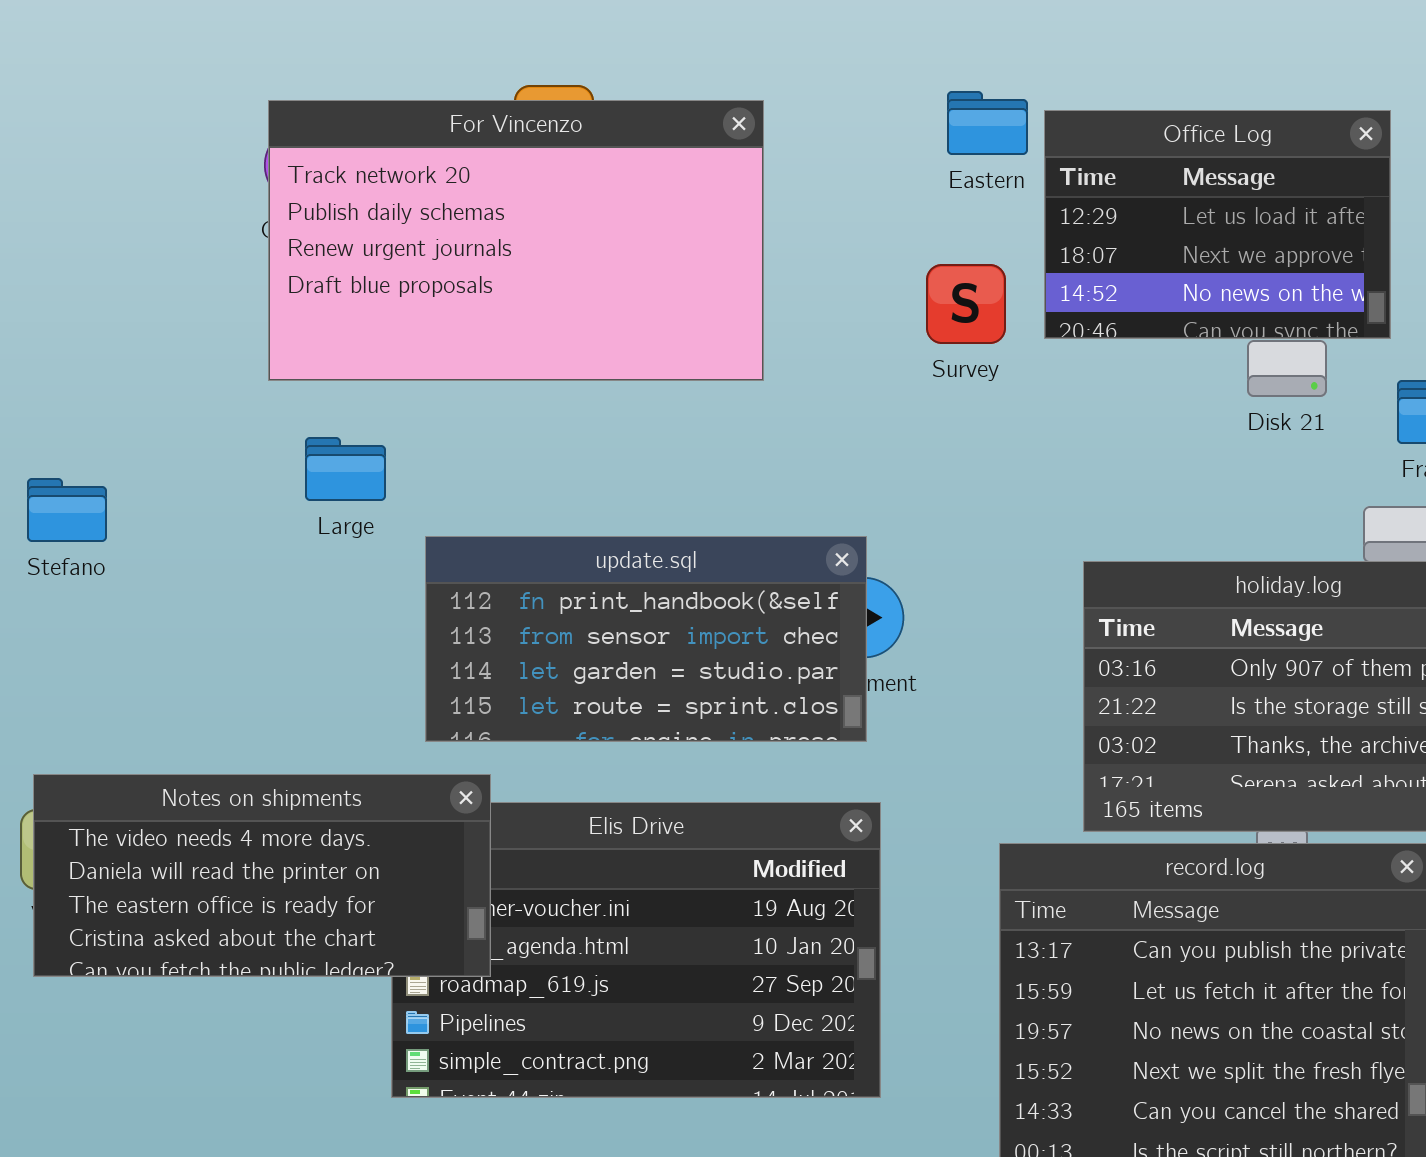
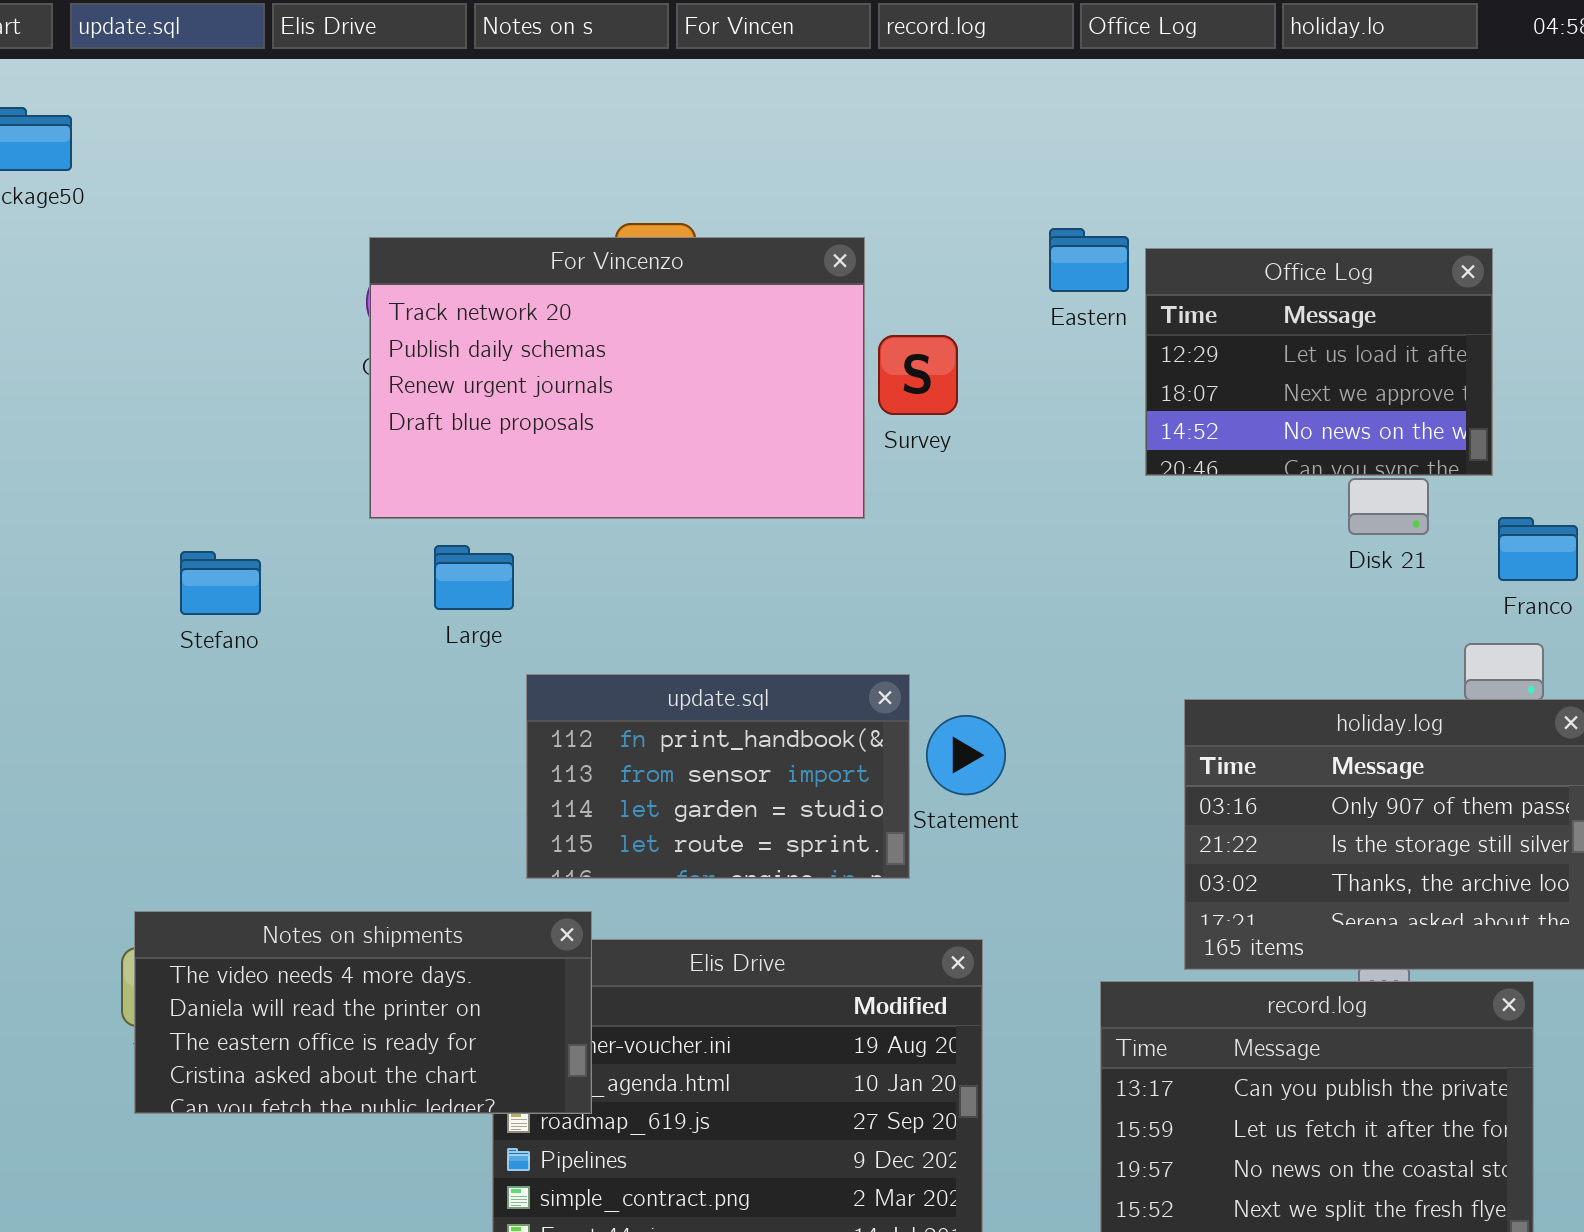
Survey: [926,264,1006,344] -> [878,335,958,415], moved
Large: [305,437,386,501] -> [434,545,514,610], moved
Stefano: [27,478,107,542] -> [180,551,261,615], moved
update.sql: [425,536,867,742] -> [526,674,910,879], resized

